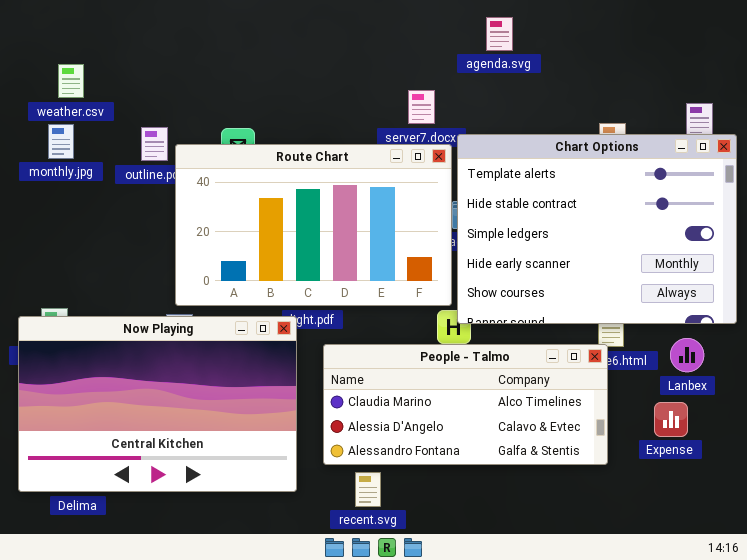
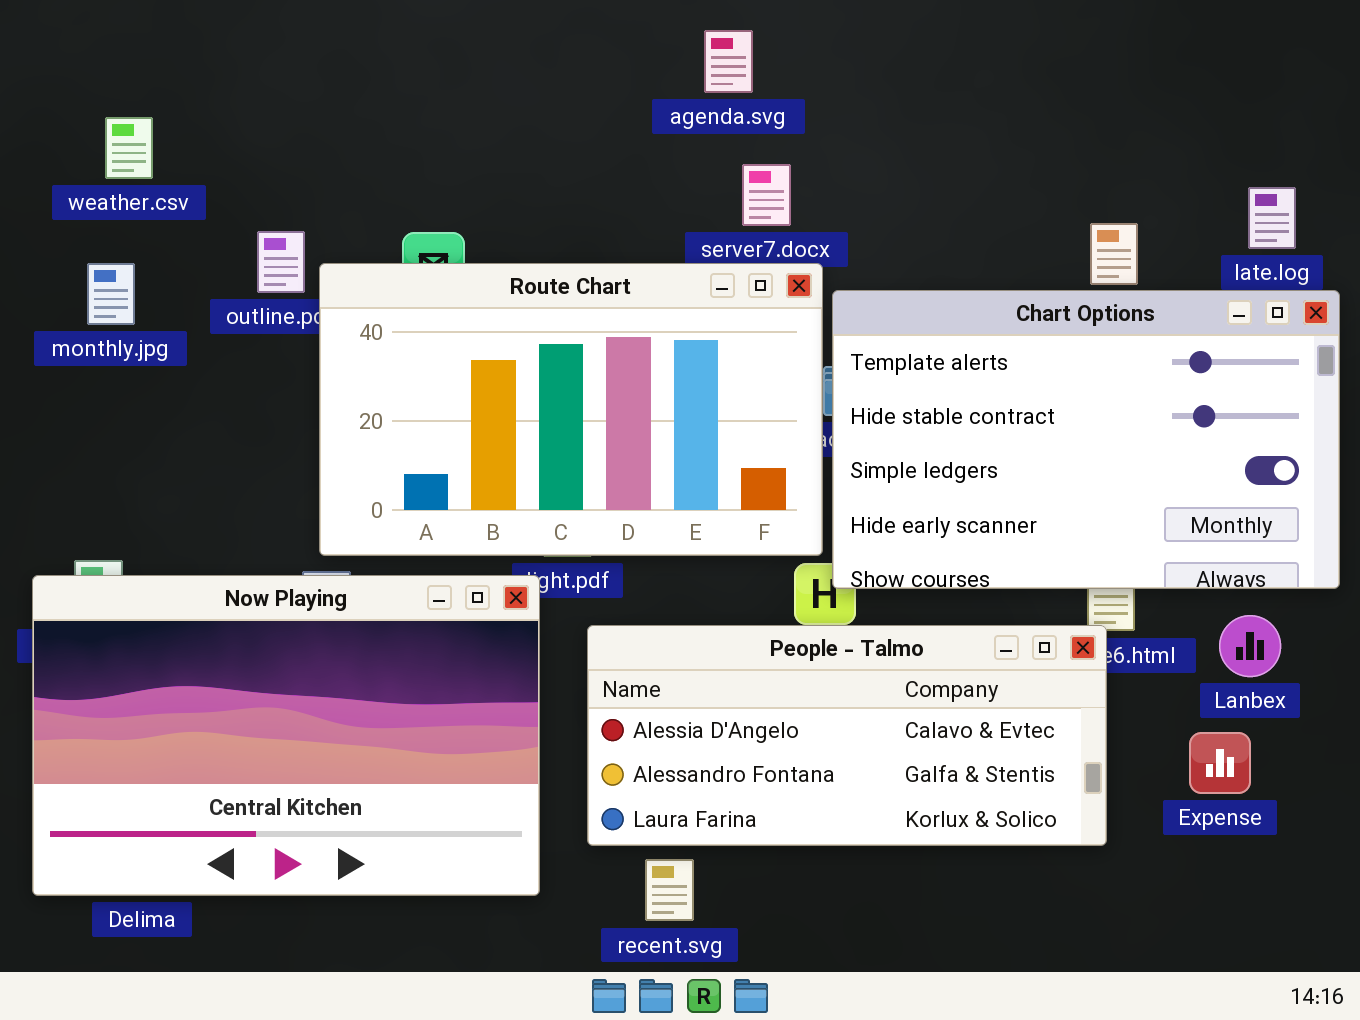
agenda.svg: [486,17,513,51] -> [704,30,753,93], moved
monthly.jpg: [48,124,74,159] -> [87,263,135,325], moved
Chart Options: [457,134,737,324] -> [832,290,1340,589], resized
People - Talmo: [323,344,608,465] -> [587,625,1107,846], scrolled down 1 row

